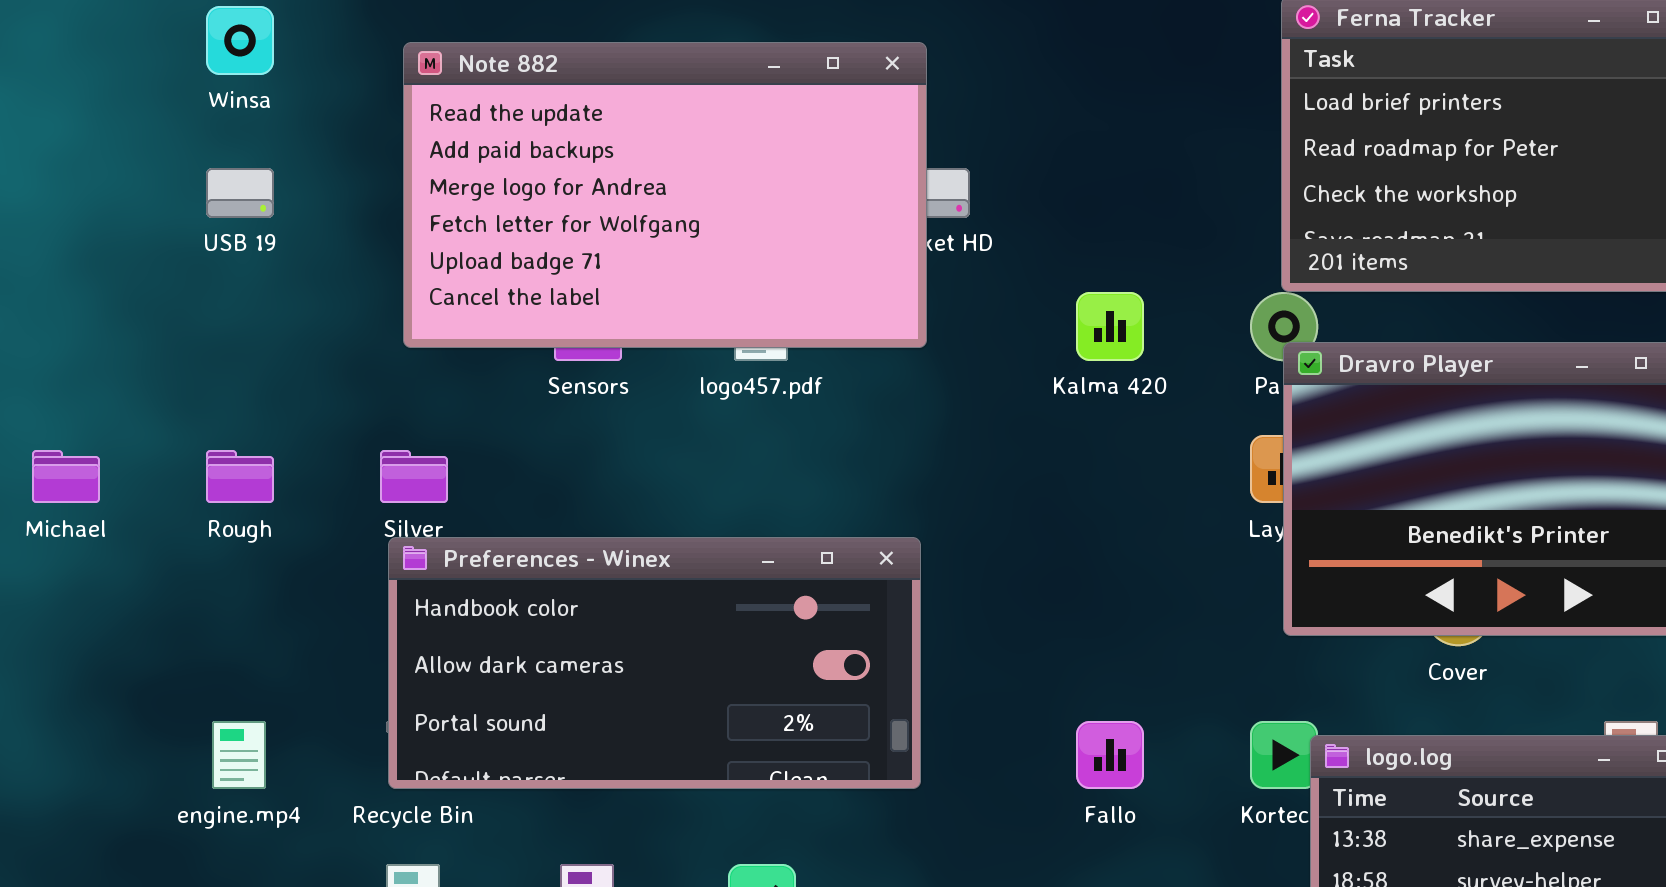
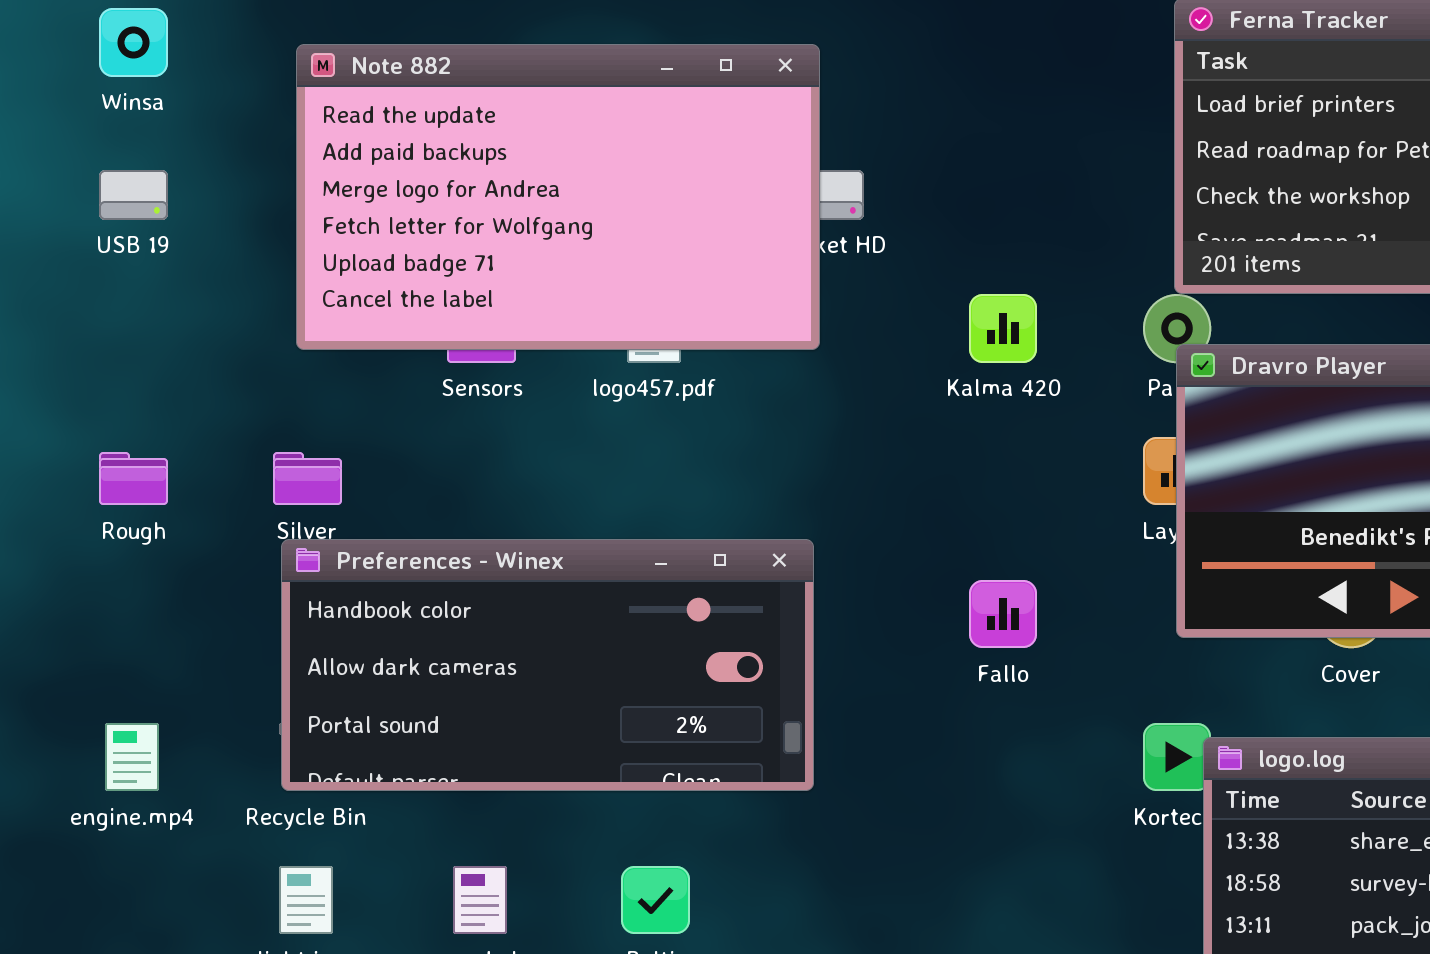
Fallo: [1076,721,1144,789] -> [969,580,1037,648], moved

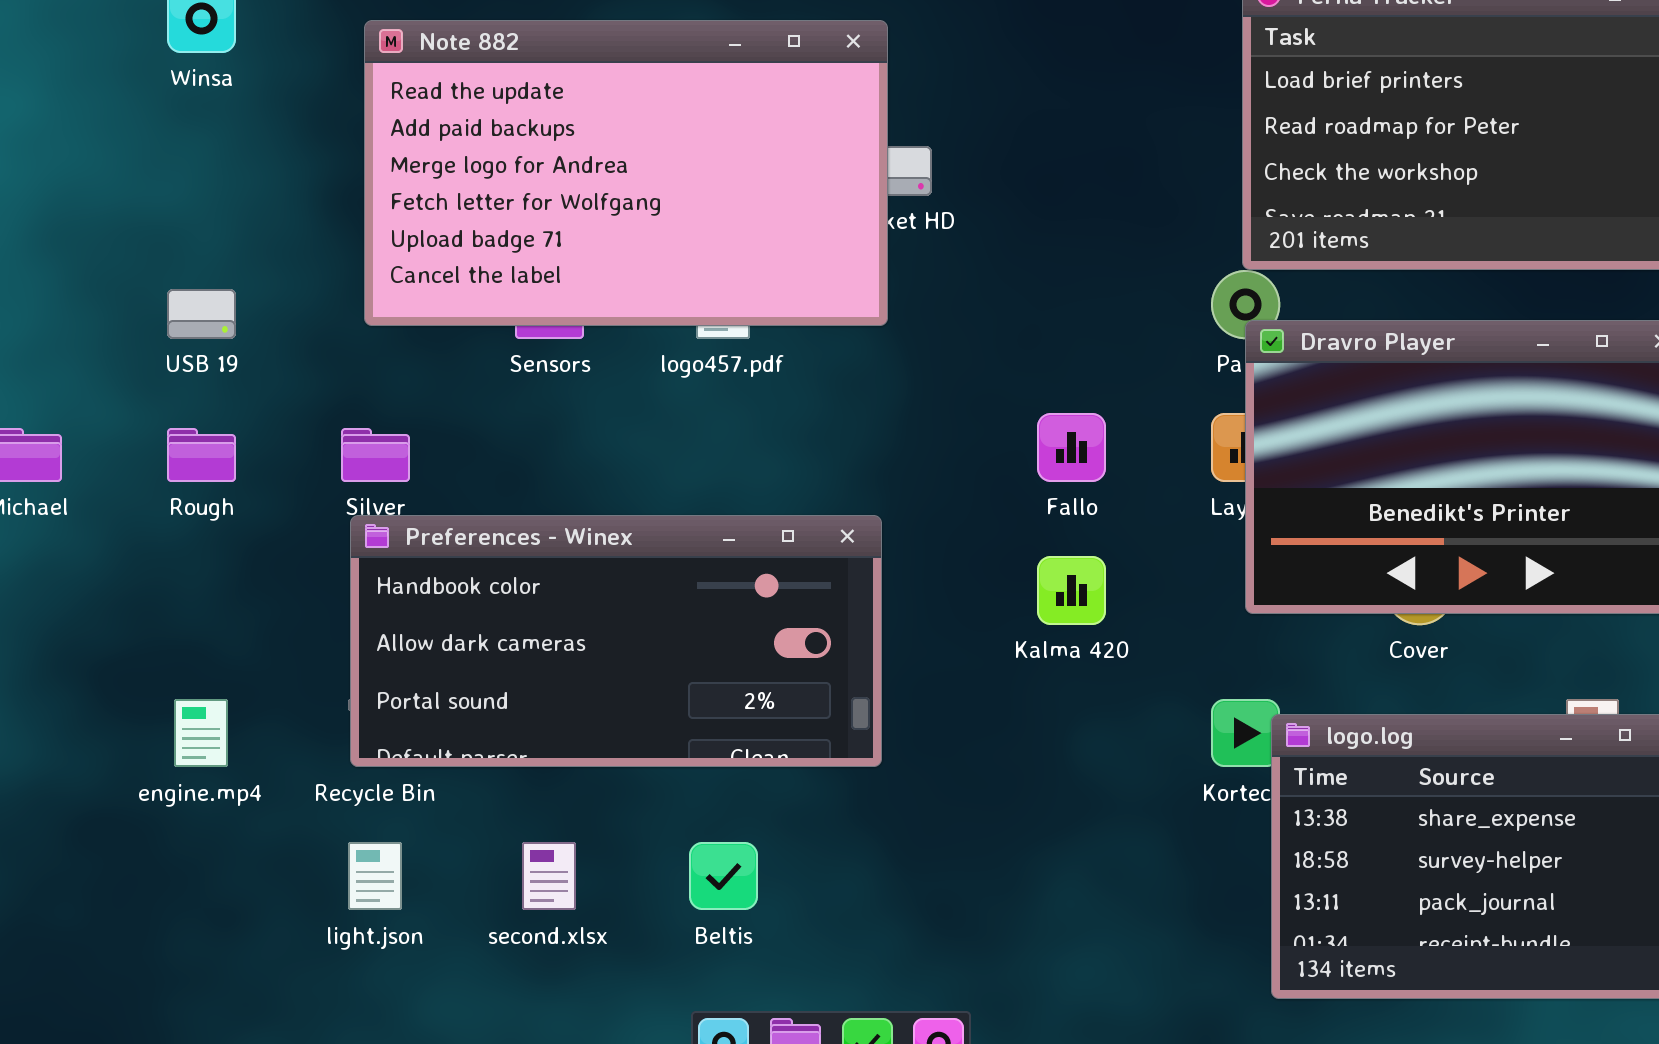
USB 19: [99,170,168,220] -> [167,289,236,339], moved
Kalma 420: [969,294,1037,363] -> [1037,556,1106,625], moved
Fallo: [969,580,1037,648] -> [1037,413,1106,482], moved

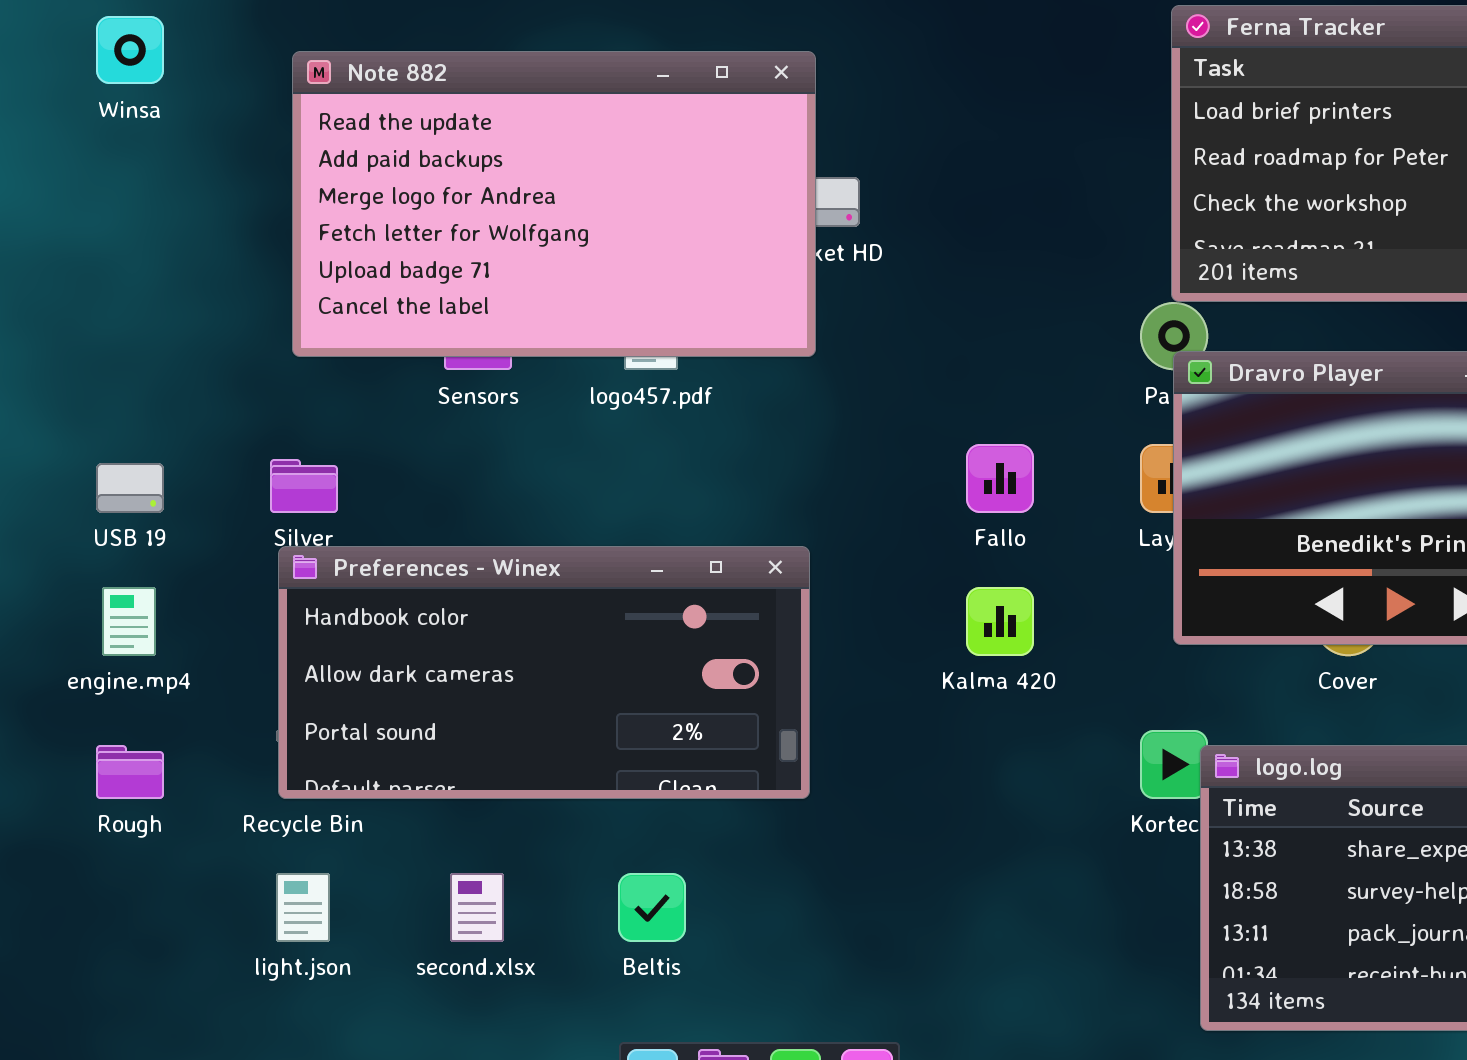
USB 19: [167,289,236,339] -> [96,463,164,513], moved
Rough: [167,428,236,482] -> [96,745,164,799], moved
engine.mp4: [174,699,228,767] -> [102,587,156,656], moved

